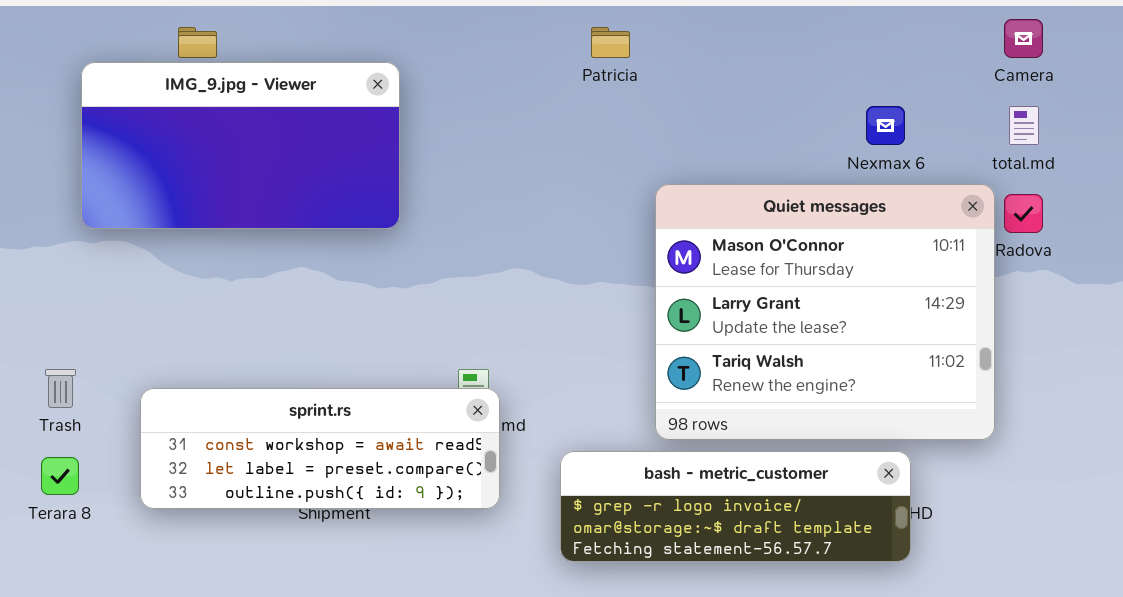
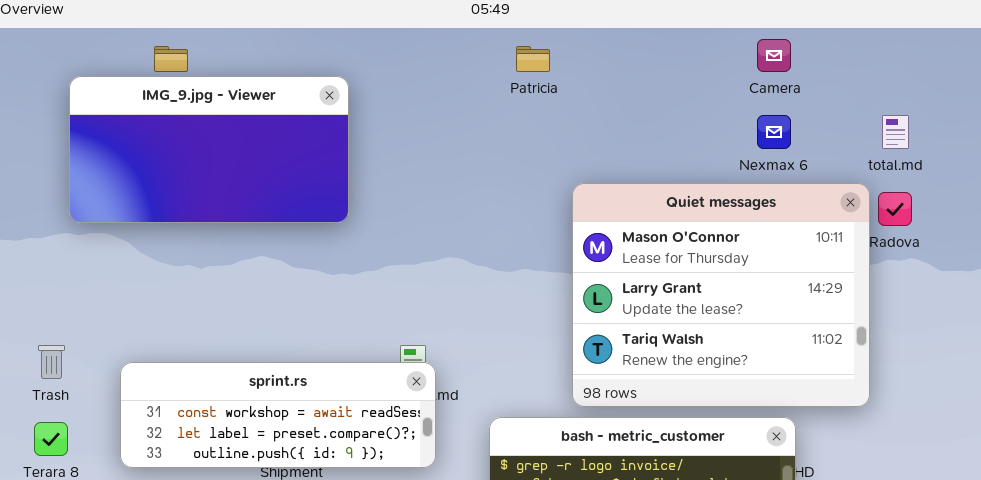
Camera: [1004,19,1043,58] -> [757,39,791,72], moved

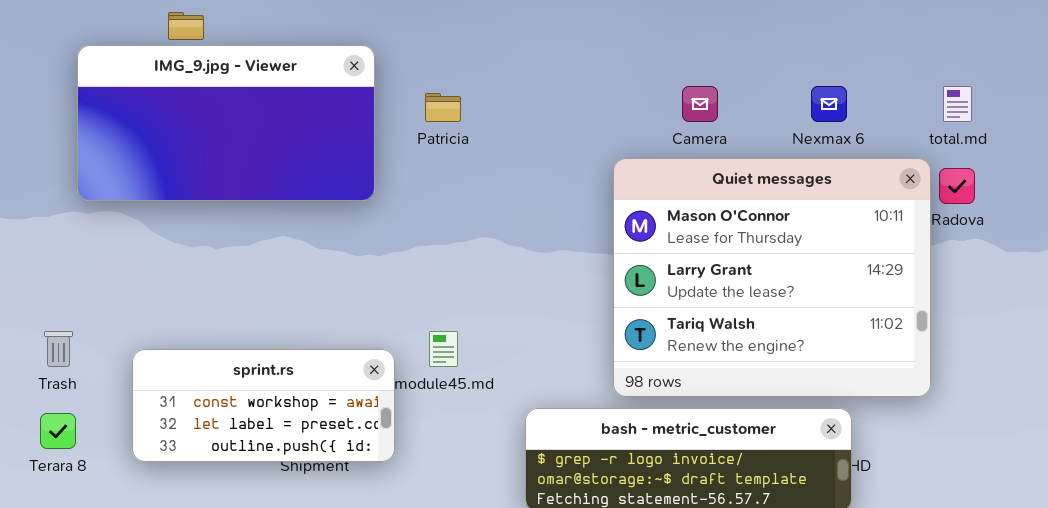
Camera: [757,39,791,72] -> [682,86,718,122], moved
Patricia: [516,46,550,72] -> [425,93,461,122], moved
sprint.rs: [120,362,436,468] -> [132,349,395,462], resized

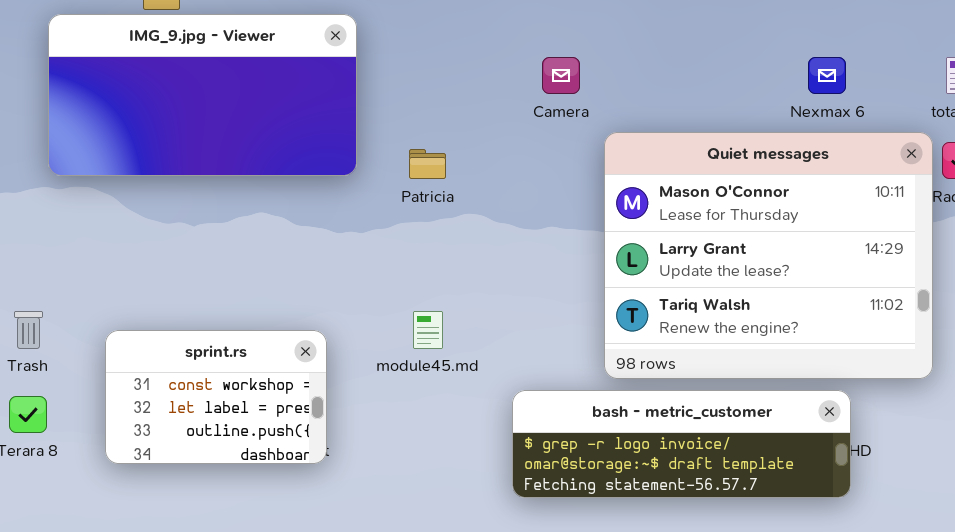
Camera: [682,86,718,122] -> [542,57,580,94], moved
Patricia: [425,93,461,122] -> [409,149,446,179], moved
sprint.rs: [132,349,395,462] -> [105,330,327,464], resized

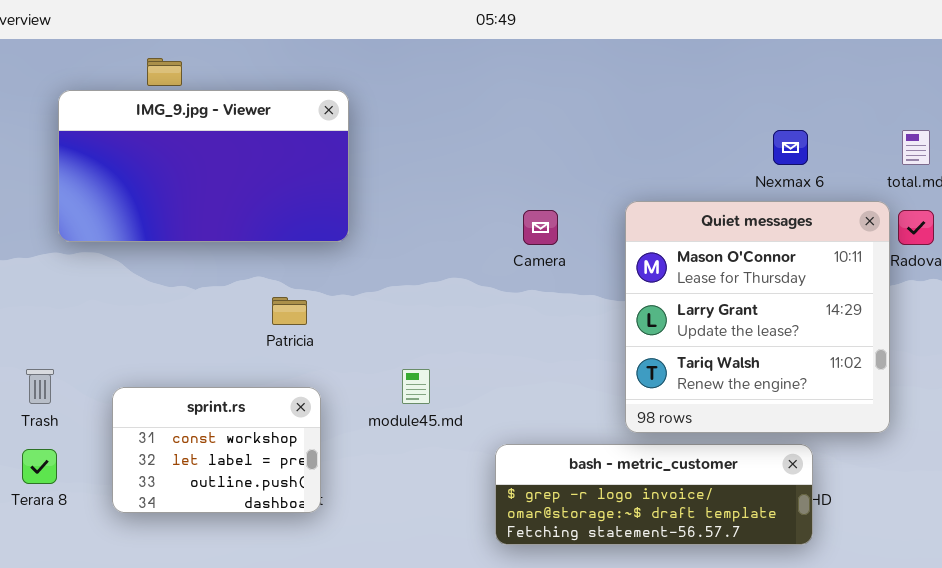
Camera: [542,57,580,94] -> [523,210,558,245], moved
Quiet messages: [604,132,933,379] -> [625,201,890,433], resized
Patricia: [409,149,446,179] -> [272,297,307,325], moved

